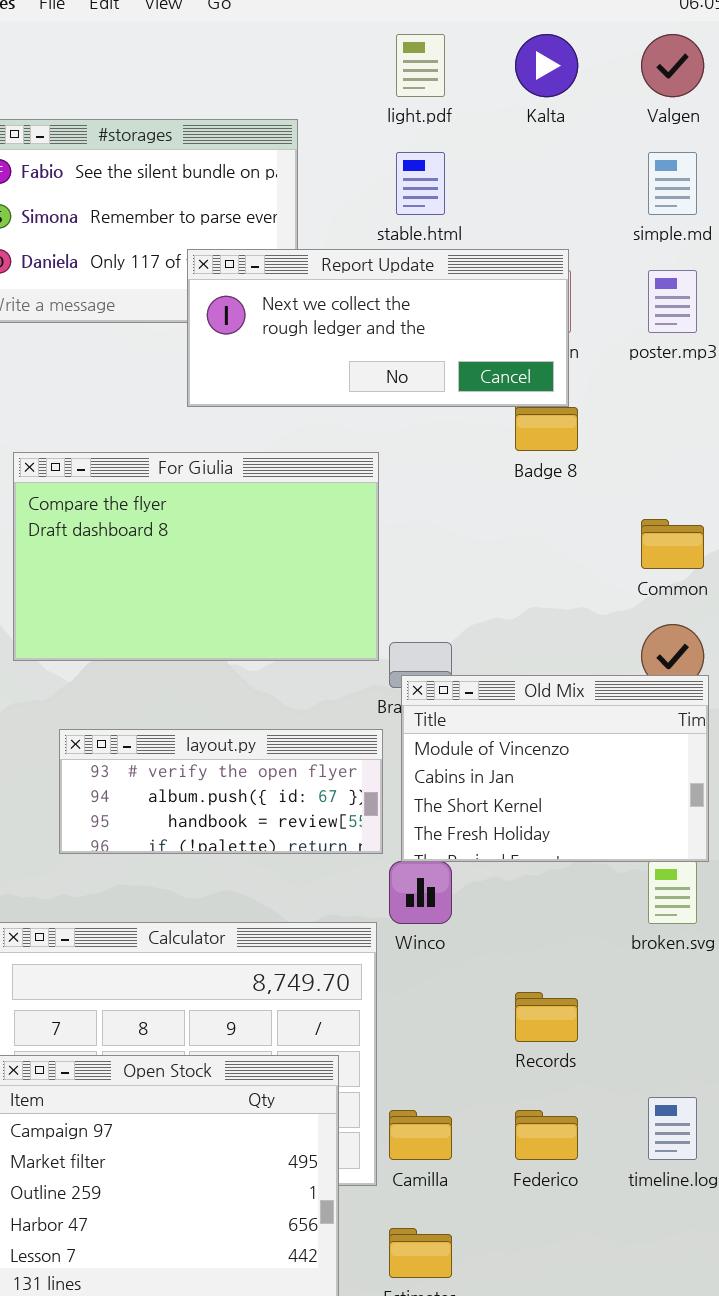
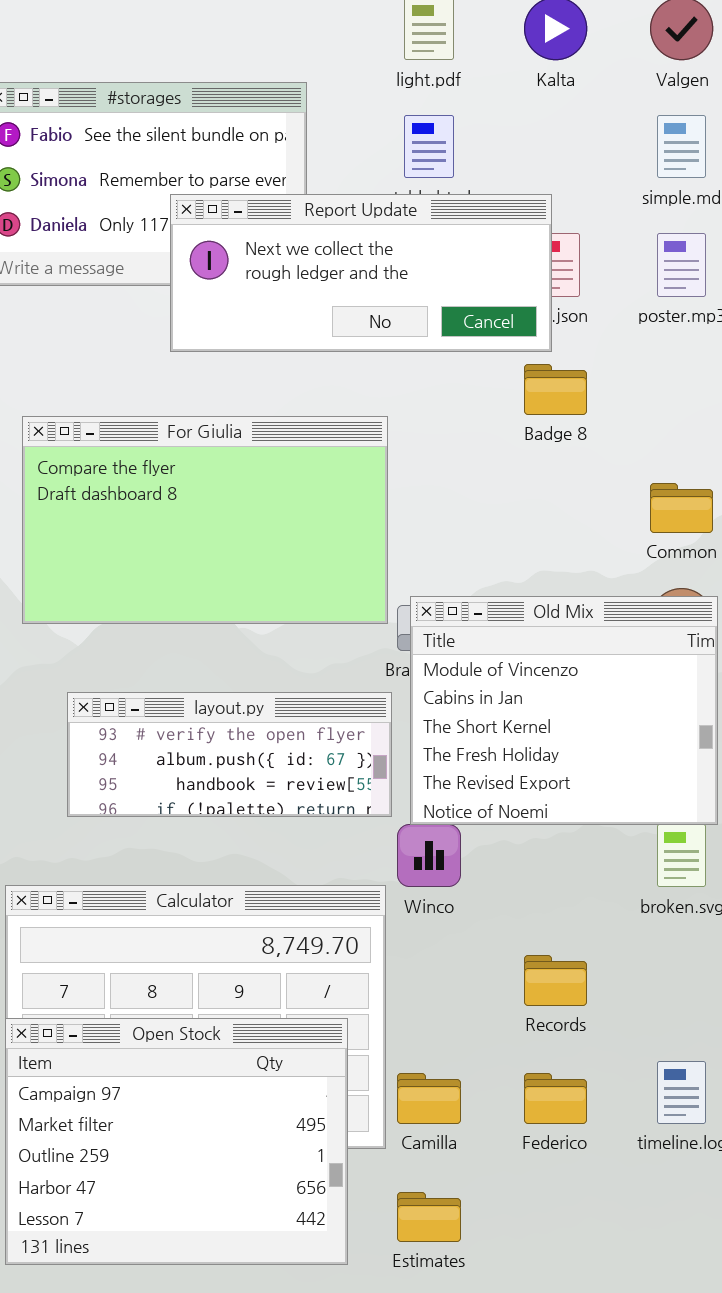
Report Update: [187,249,569,407] -> [170,194,552,352], moved
Old Mix: [401,675,709,862] -> [410,596,718,825], resized

